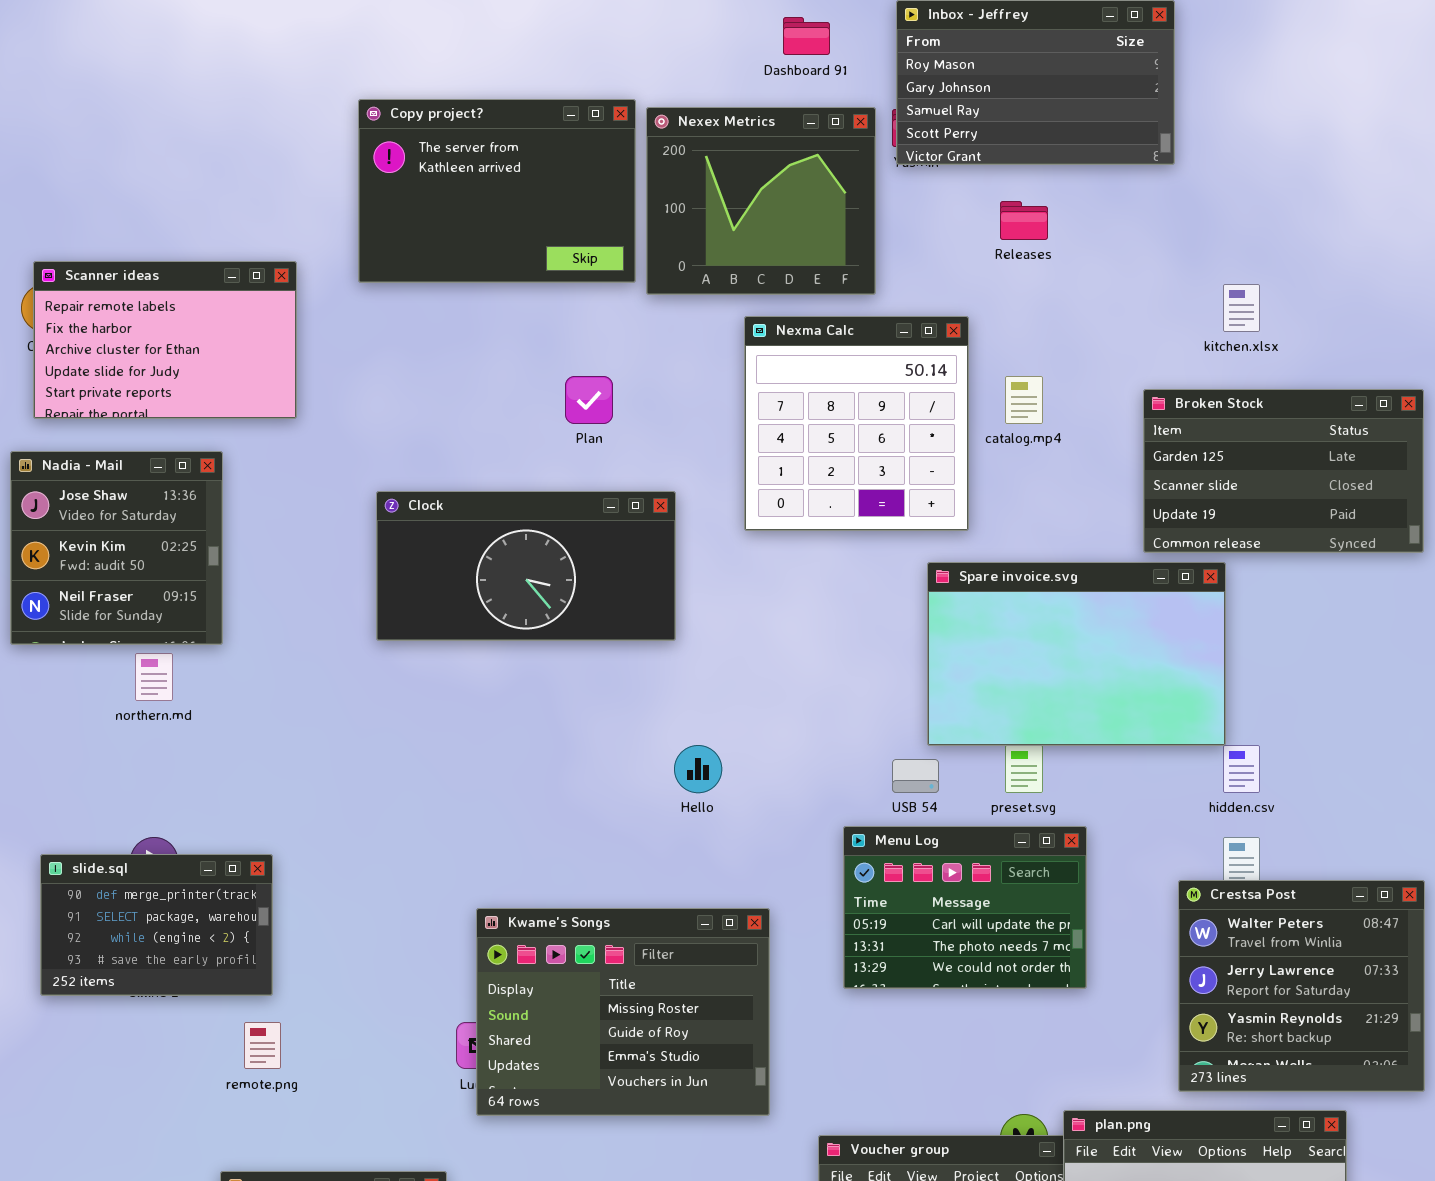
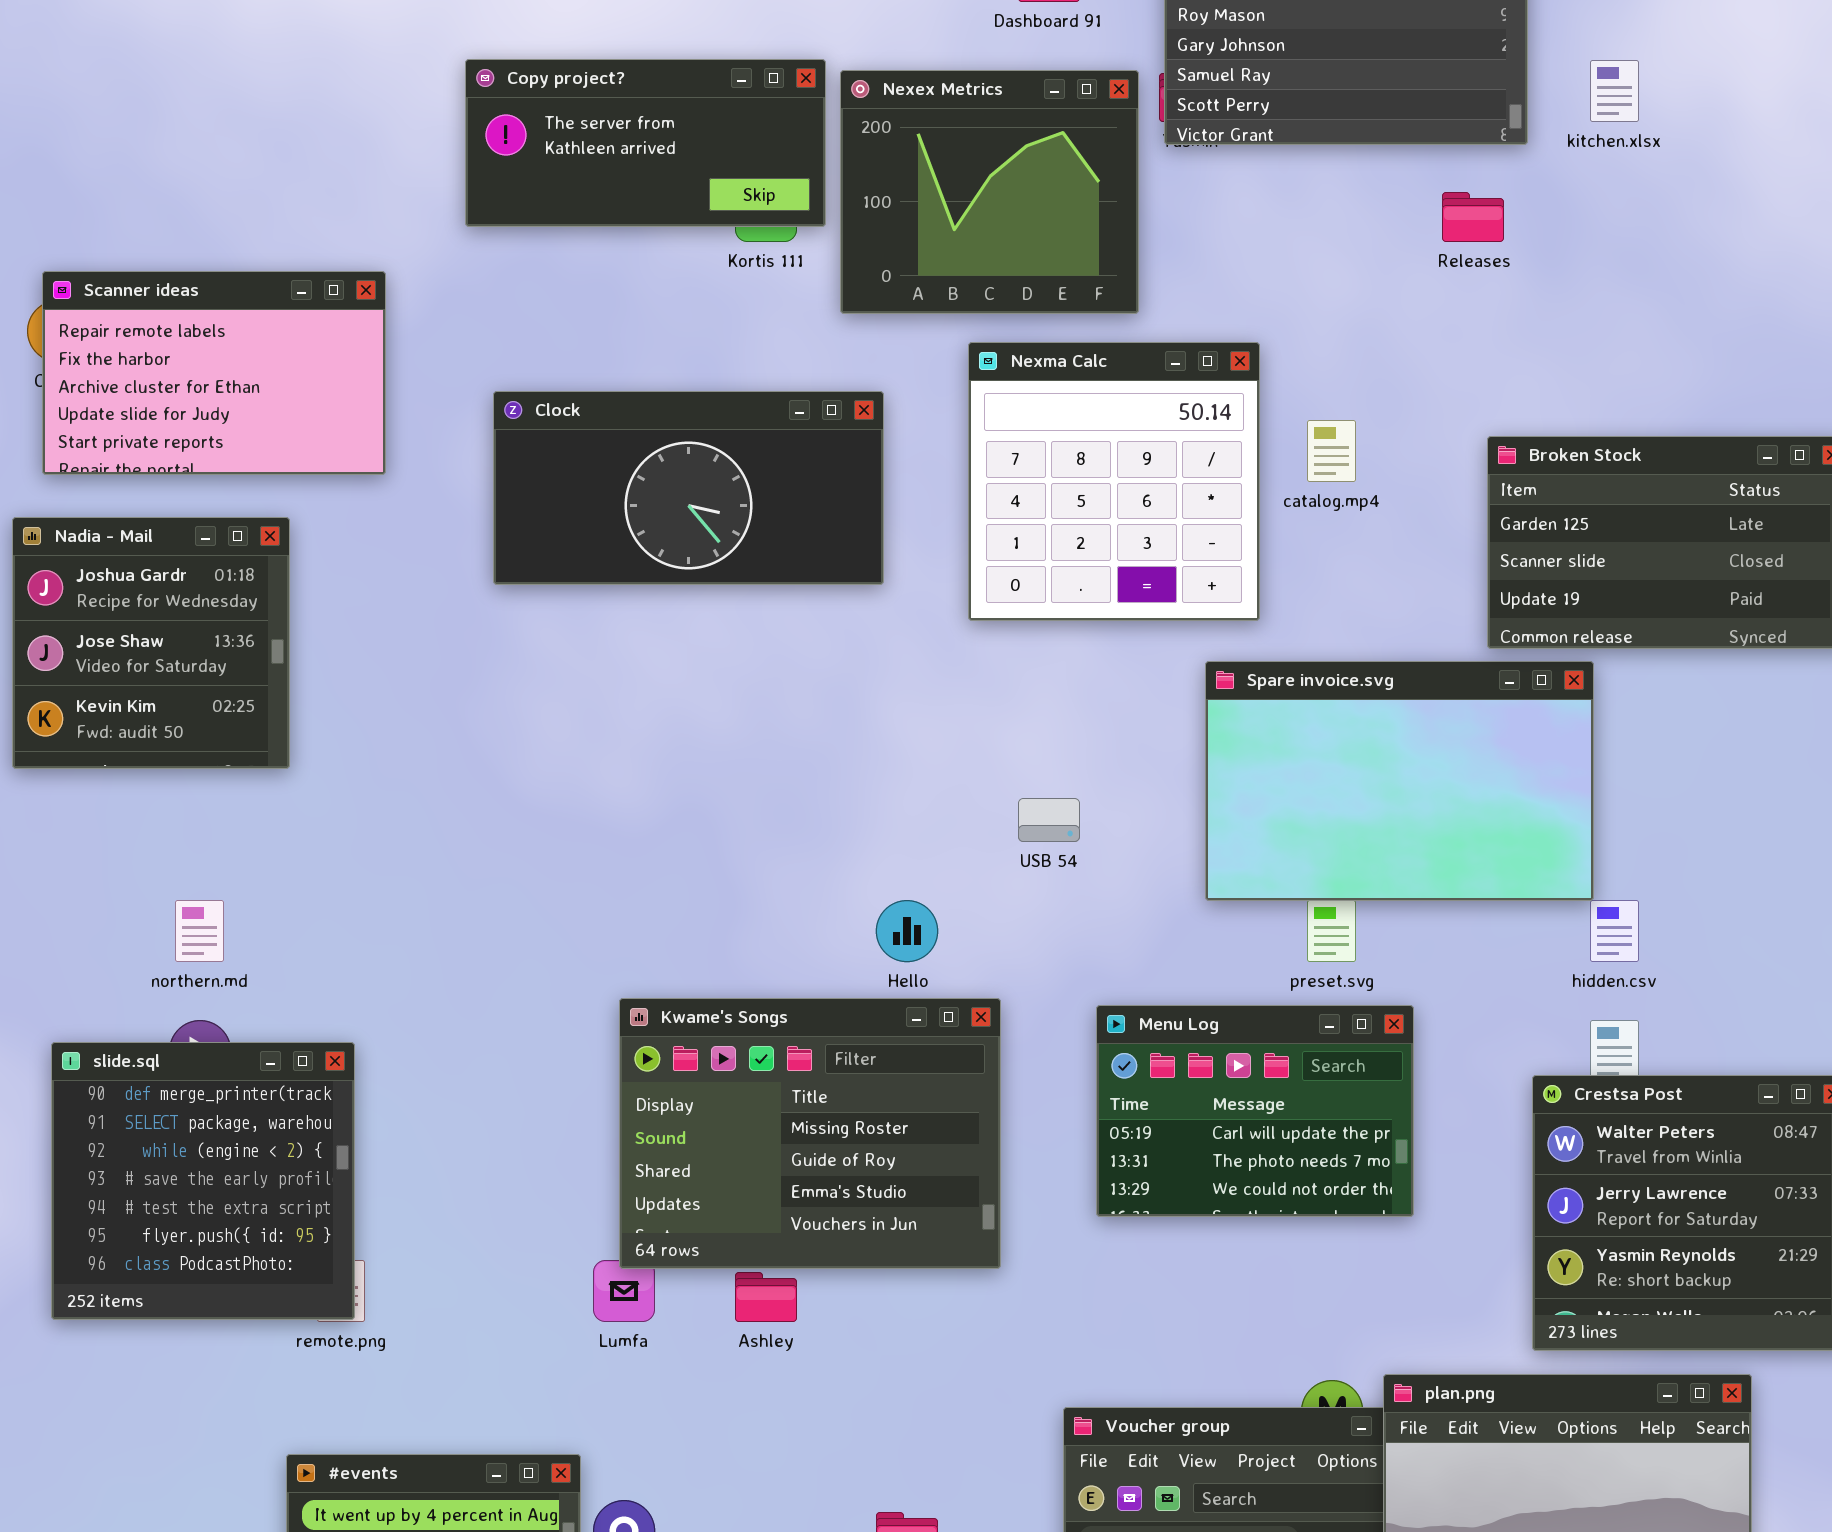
Copy project?: [358,99,636,283] -> [465,59,826,227], resized
Releases: [1000,201,1048,240] -> [1442,192,1504,242], moved
kitchen.xlsx: [1223,284,1260,332] -> [1590,60,1639,122], moved
Nadia - Mail: [10,451,223,645] -> [12,517,290,769], scrolled up 1 row
Clock: [376,491,676,641] -> [493,391,884,585], moved
northern.md: [135,653,173,701] -> [175,900,224,962], moved
USB 54: [892,759,939,793] -> [1018,798,1080,842], moved
slide.sql: [40,854,273,996] -> [51,1042,355,1320], resized
Kwame's Songs: [476,908,770,1116] -> [619,998,1001,1269], moved

